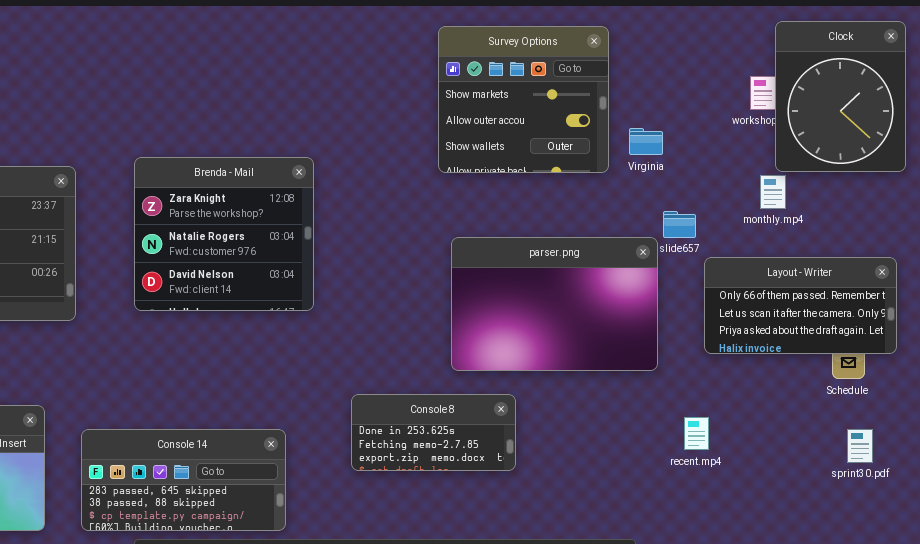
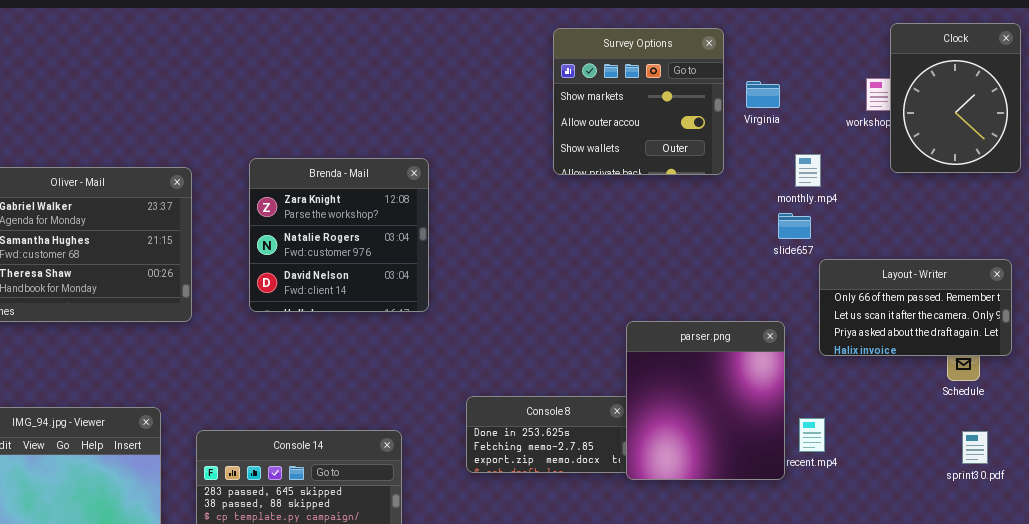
Virginia: [629,128,663,155] -> [746,81,780,108], moved
monthly.mp4: [760,175,786,209] -> [795,154,821,187], moved
parser.png: [451,237,658,371] -> [626,321,785,480], moved, resized

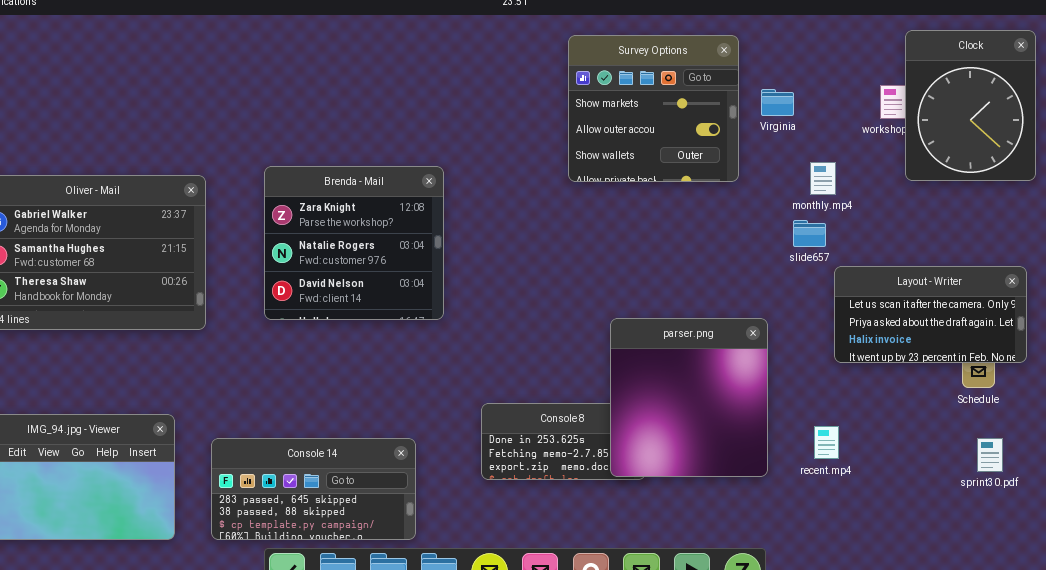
Layout - Writer: [819,259,1012,356] -> [834,266,1027,363], scrolled down 1 row
parser.png: [626,321,785,480] -> [610,318,768,477], moved

